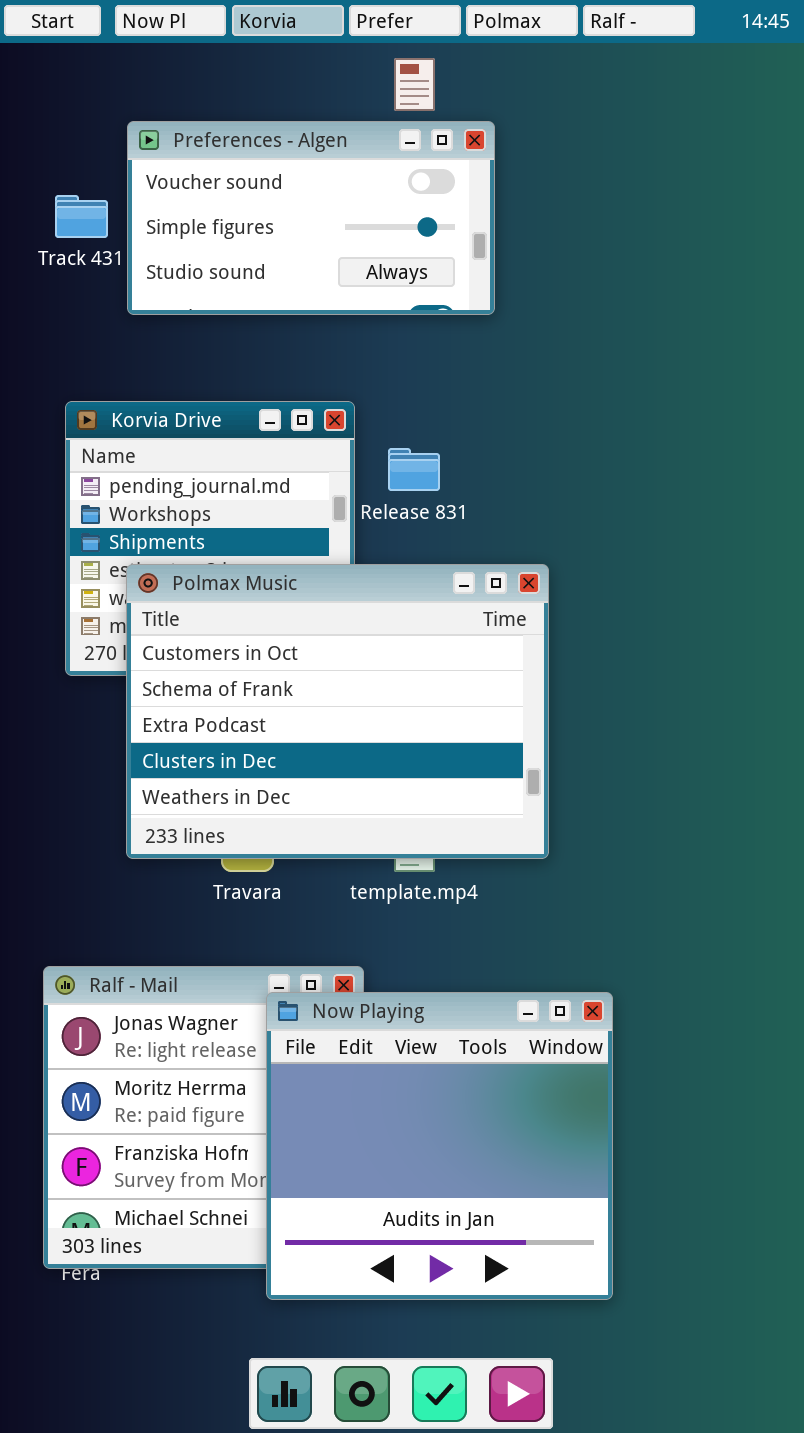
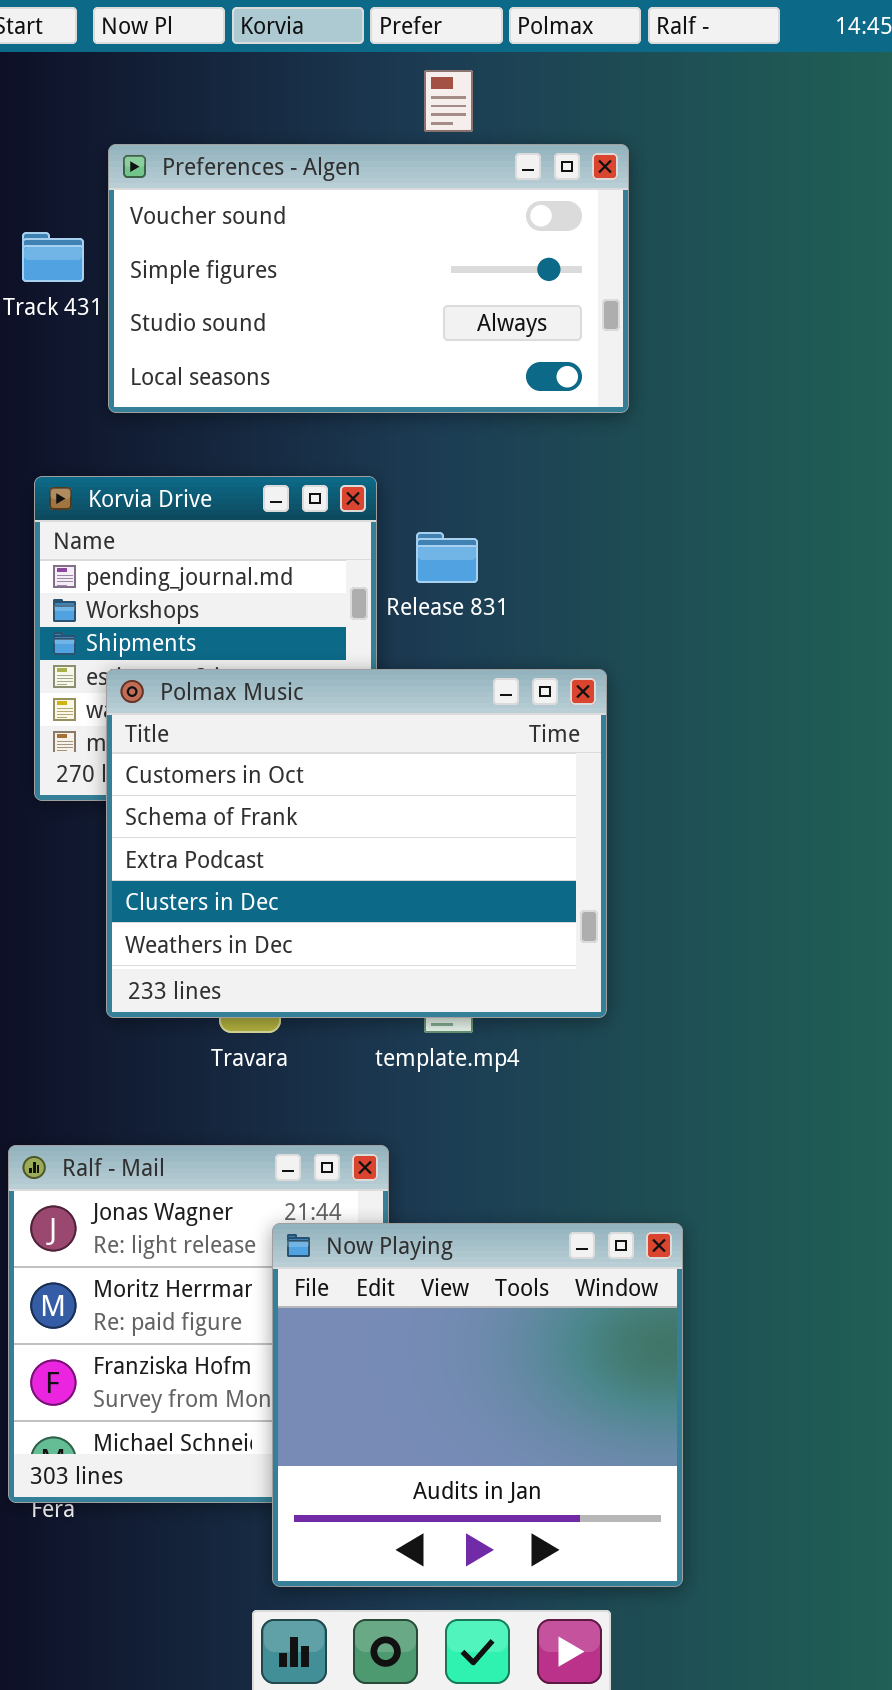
Preferences - Algen: [127,121,495,315] -> [108,144,629,413], resized
Now Playing: [266,992,613,1300] -> [272,1223,683,1587], moved

